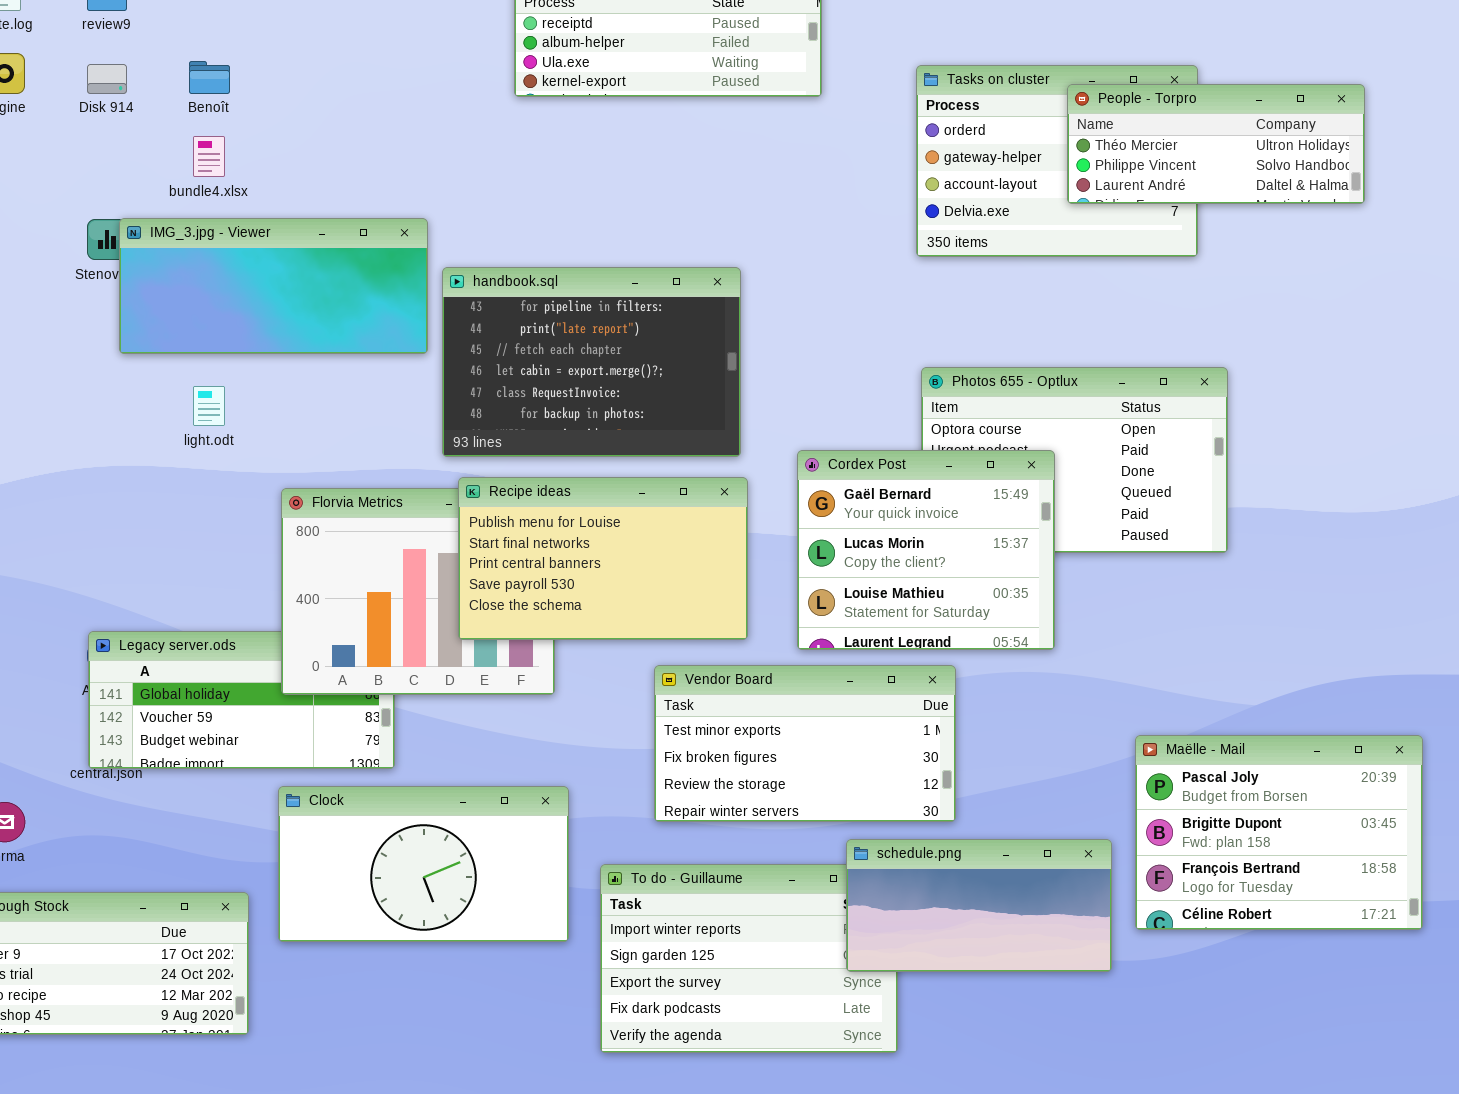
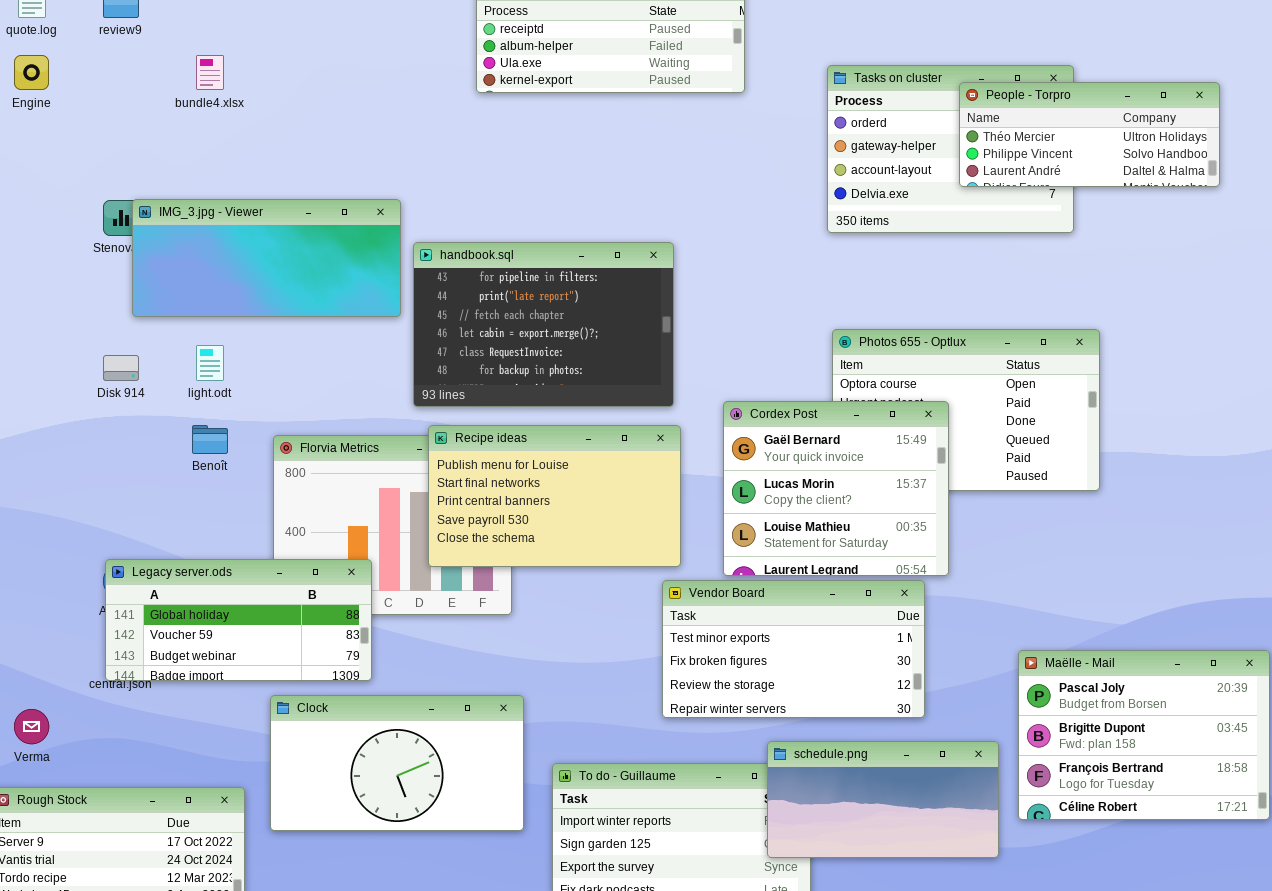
Benoît: [189,61,230,94] -> [192,425,228,454], moved
Disk 914: [87,64,127,94] -> [103,355,139,381], moved
bundle4.xlsx: [193,136,225,177] -> [196,55,224,90], moved
Legacy server.ods: [88,631,395,769] -> [105,559,372,681], raised
Vendor Board: [654,665,956,822] -> [662,580,925,718], moved

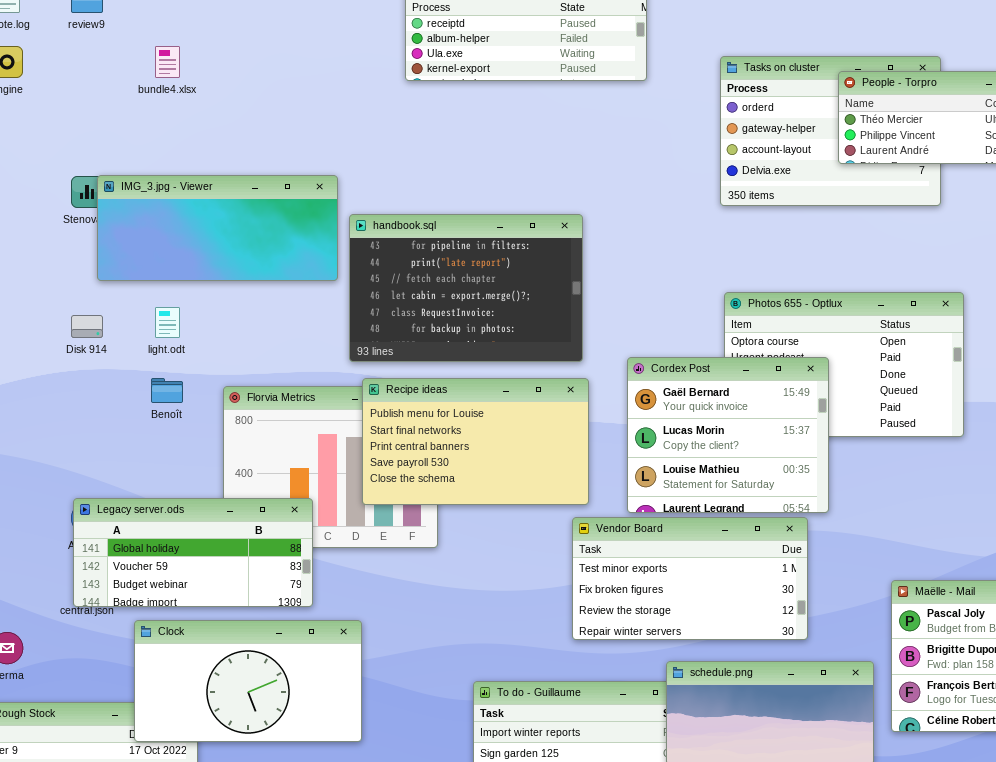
Clock: [270,695,524,831] -> [134,620,362,742], moved

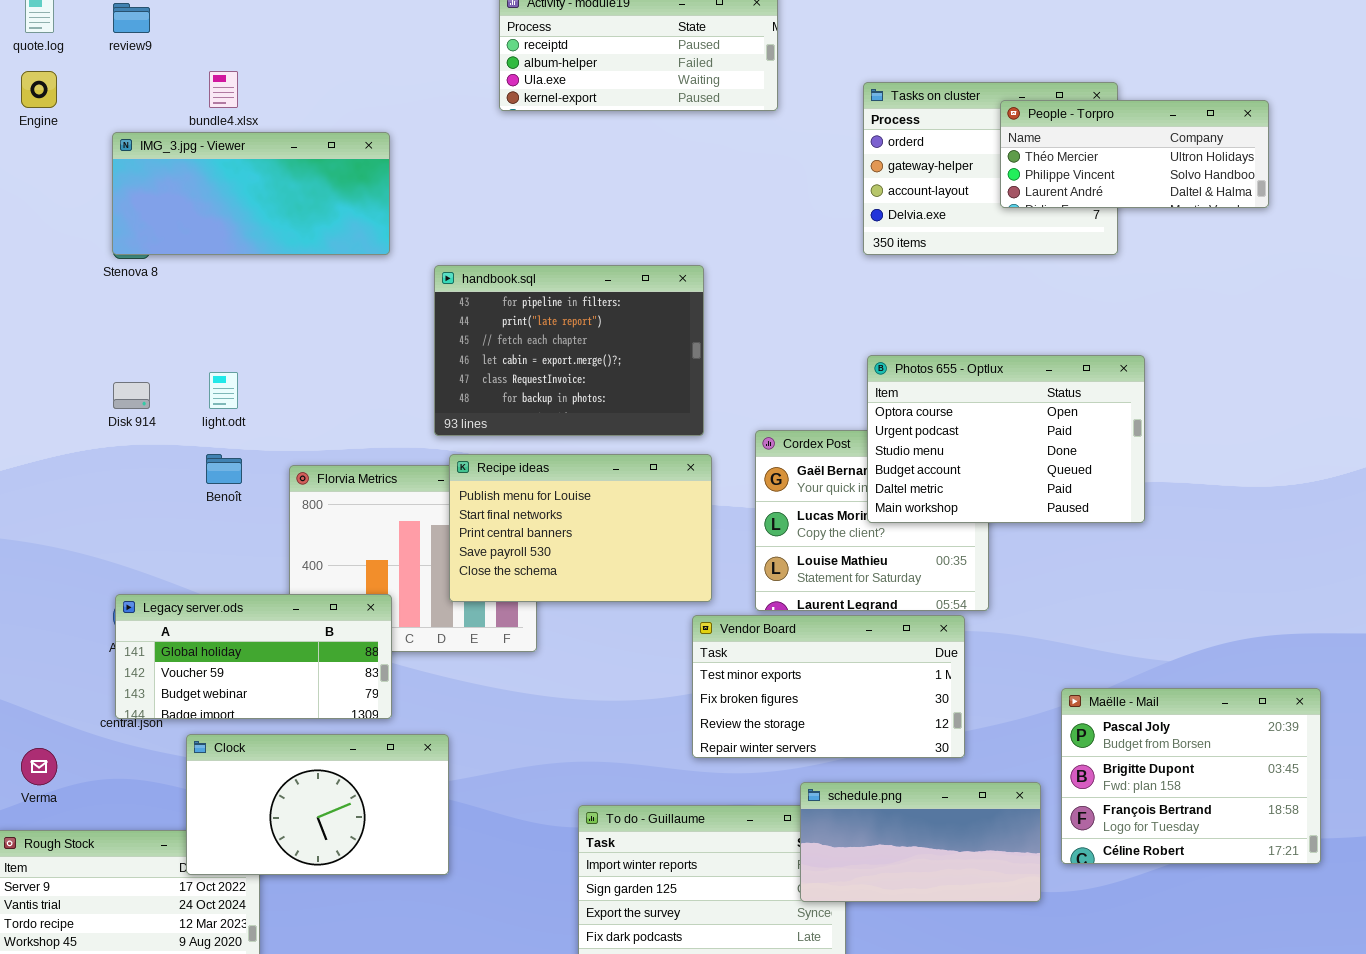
IMG_3.jpg - Viewer: [97,175,338,281] -> [112,132,390,255], moved
Photos 655 - Optlux: [724,292,964,437] -> [867,355,1145,523], raised

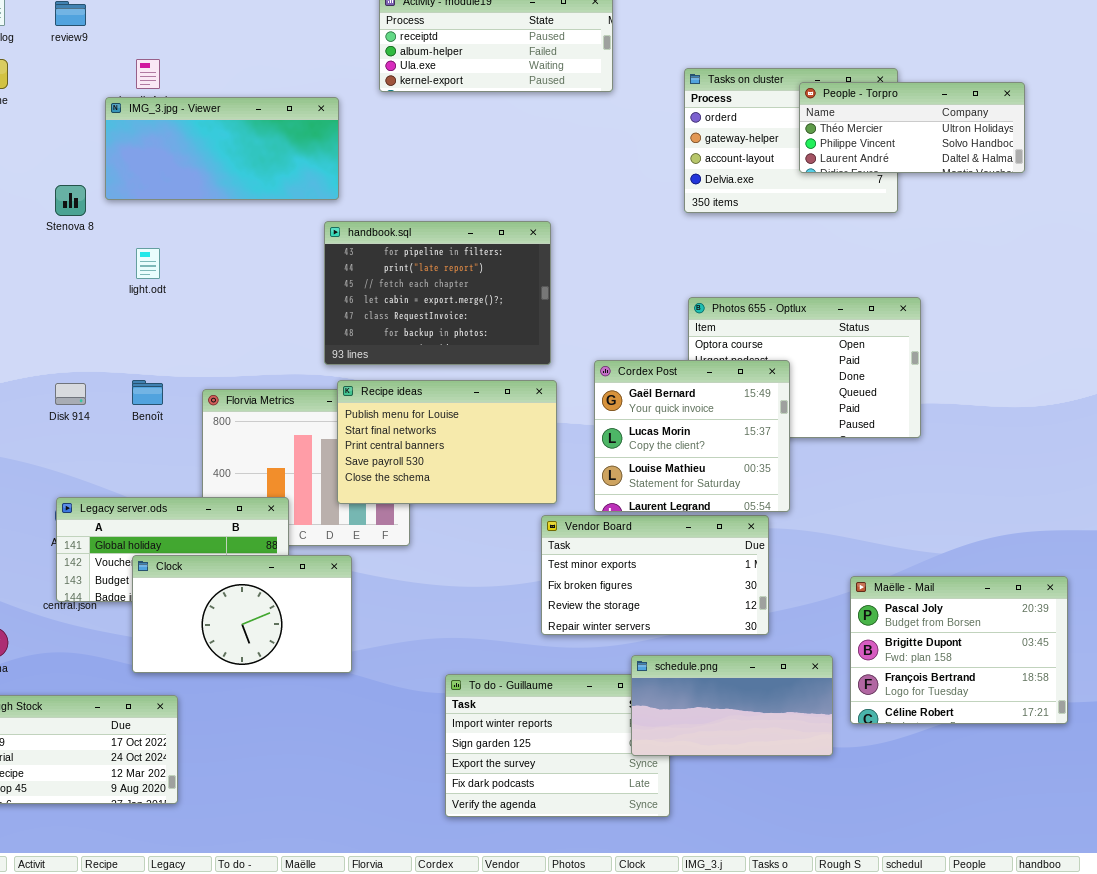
IMG_3.jpg - Viewer: [112,132,390,255] -> [105,97,339,200], moved
light.odt: [209,372,238,409] -> [136,248,160,279], moved
Disk 914: [113,382,150,409] -> [55,383,86,405], moved
Cordex Post: [755,430,989,611] -> [594,360,790,512], raised
Clock: [186,734,449,875] -> [132,555,352,673], moved

